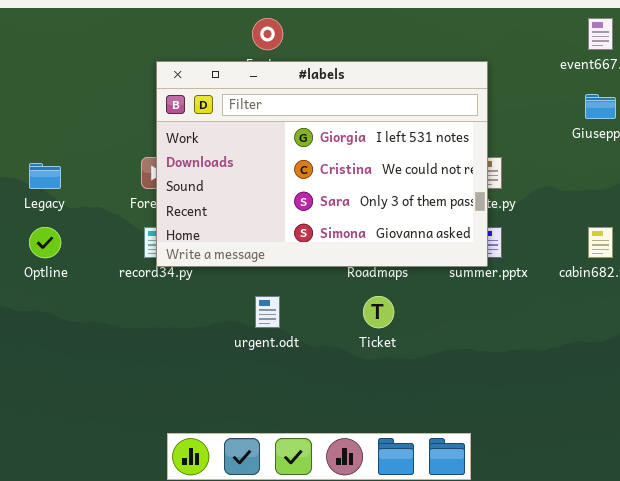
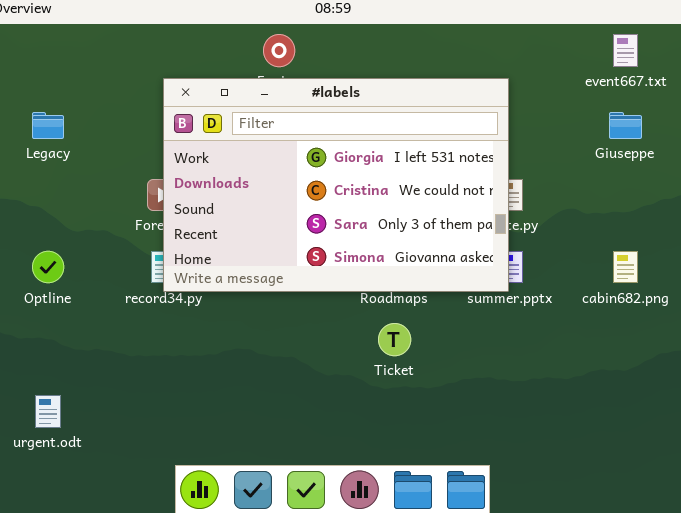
Legacy: [29,163,61,189] -> [32,112,64,139], moved
urgent.odt: [255,296,280,328] -> [35,395,61,428], moved

